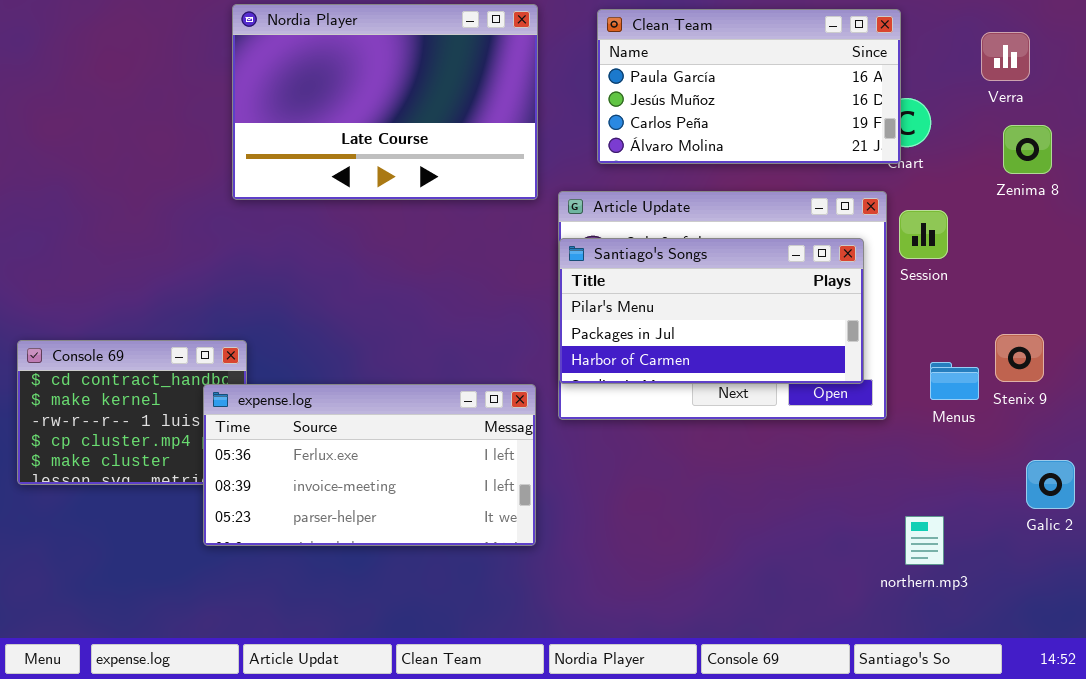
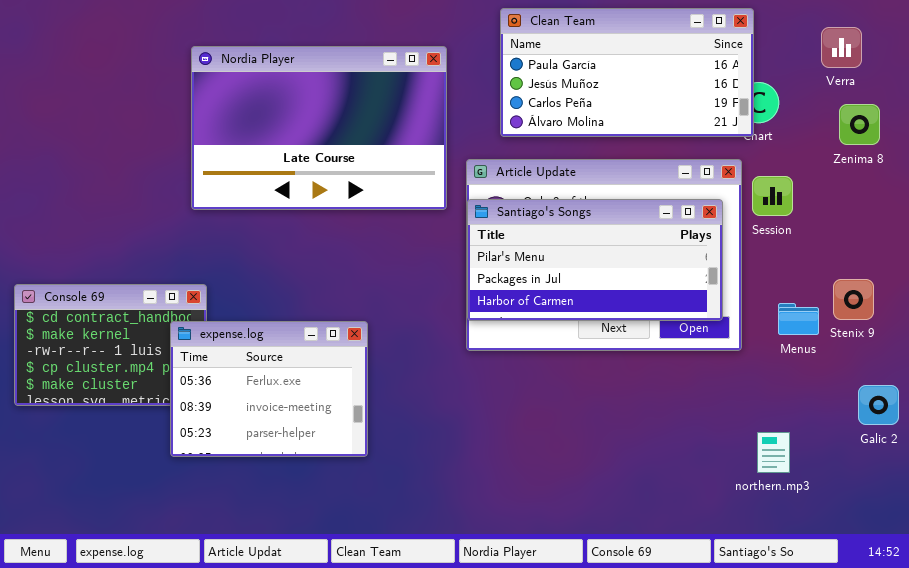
Nordia Player: [232,4,538,200] -> [191,46,447,210], moved
expense.log: [203,384,536,546] -> [170,321,368,457], resized

